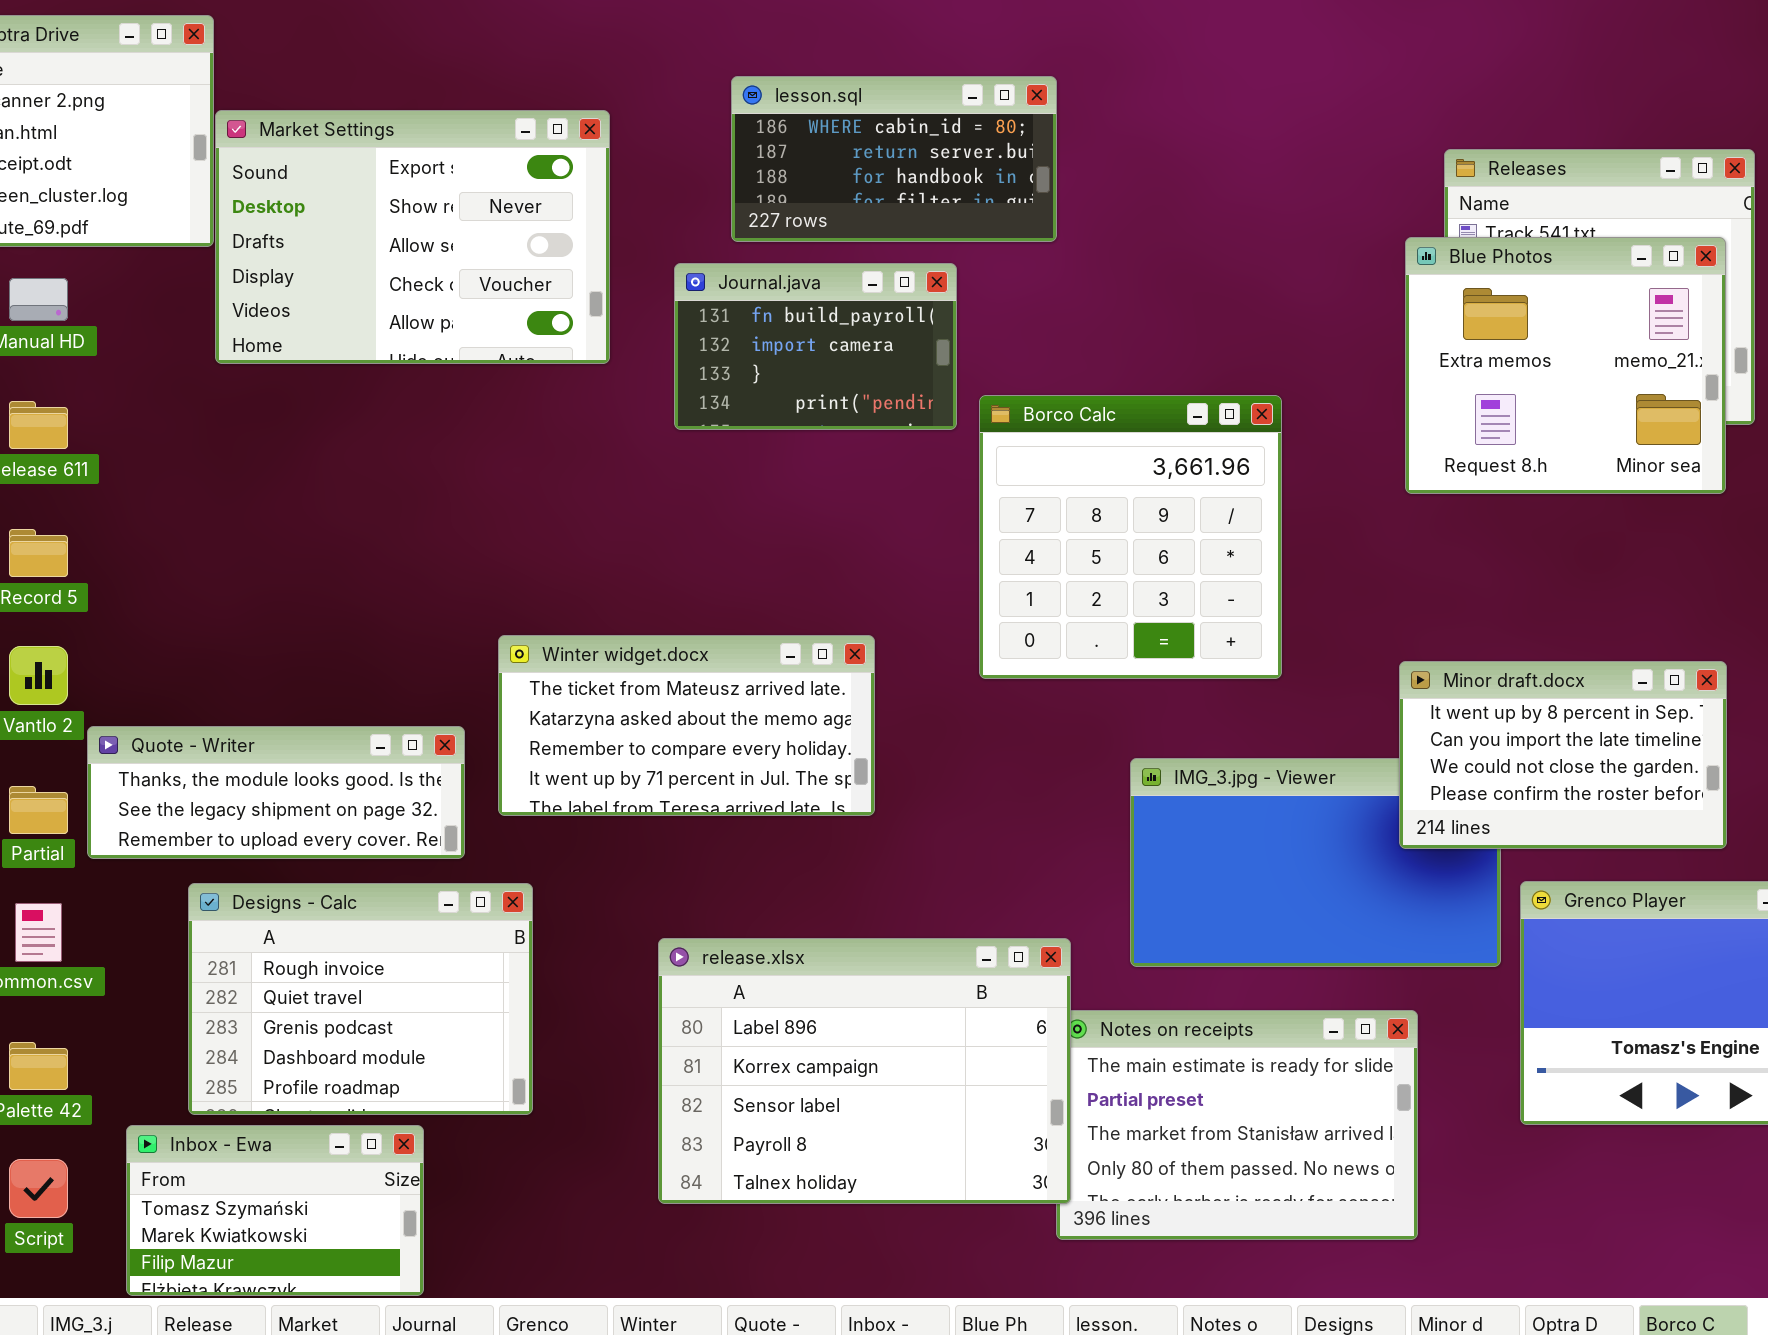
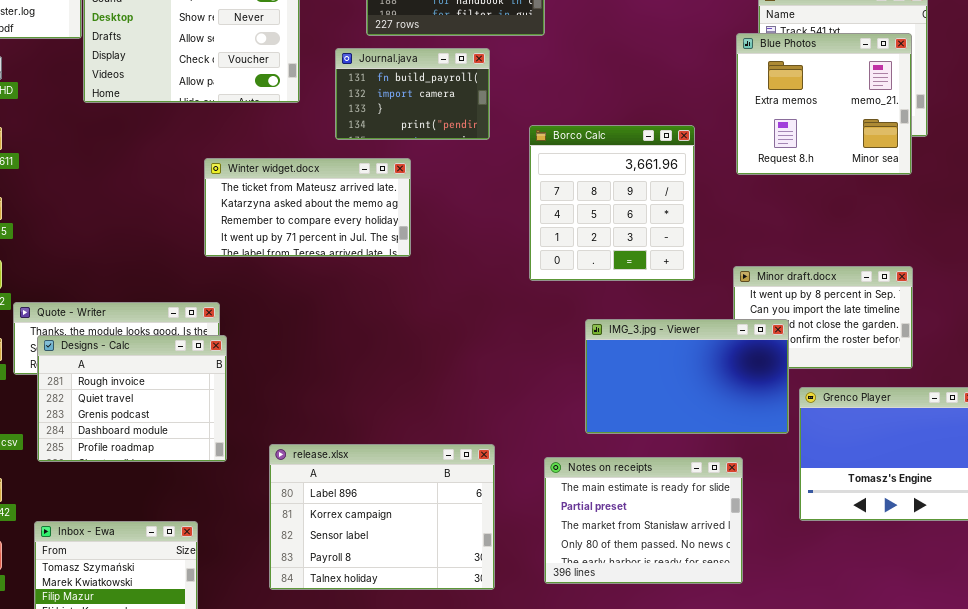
Borco Calc: [979,395,1282,679] -> [529,125,695,281], moved
Winter widget.docx: [498,635,875,816] -> [204,158,411,257], moved
IMG_3.jpg - Viewer: [1130,758,1501,967] -> [585,319,789,434], raised
Designs - Calc: [188,883,533,1115] -> [37,335,227,462], moved
release.xlsx: [658,938,1071,1204] -> [269,444,495,590], moved

